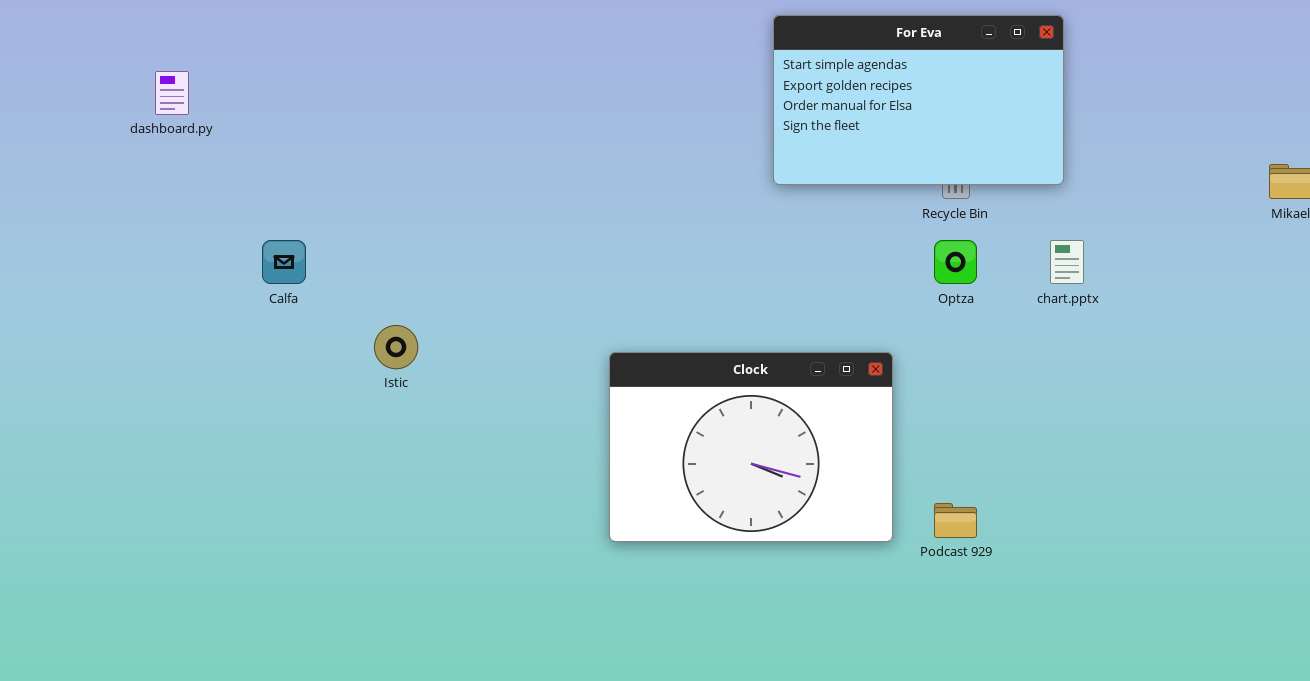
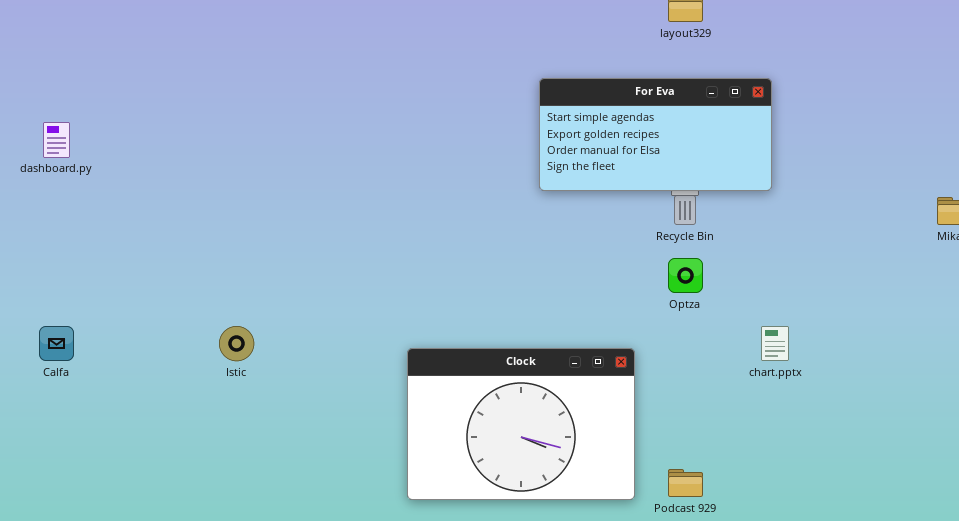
For Eva: [773,15,1064,185] -> [539,78,772,191], resized
Calfa: [262,240,306,284] -> [39,326,74,361], moved
chart.pptx: [1050,240,1084,284] -> [761,326,789,361], moved

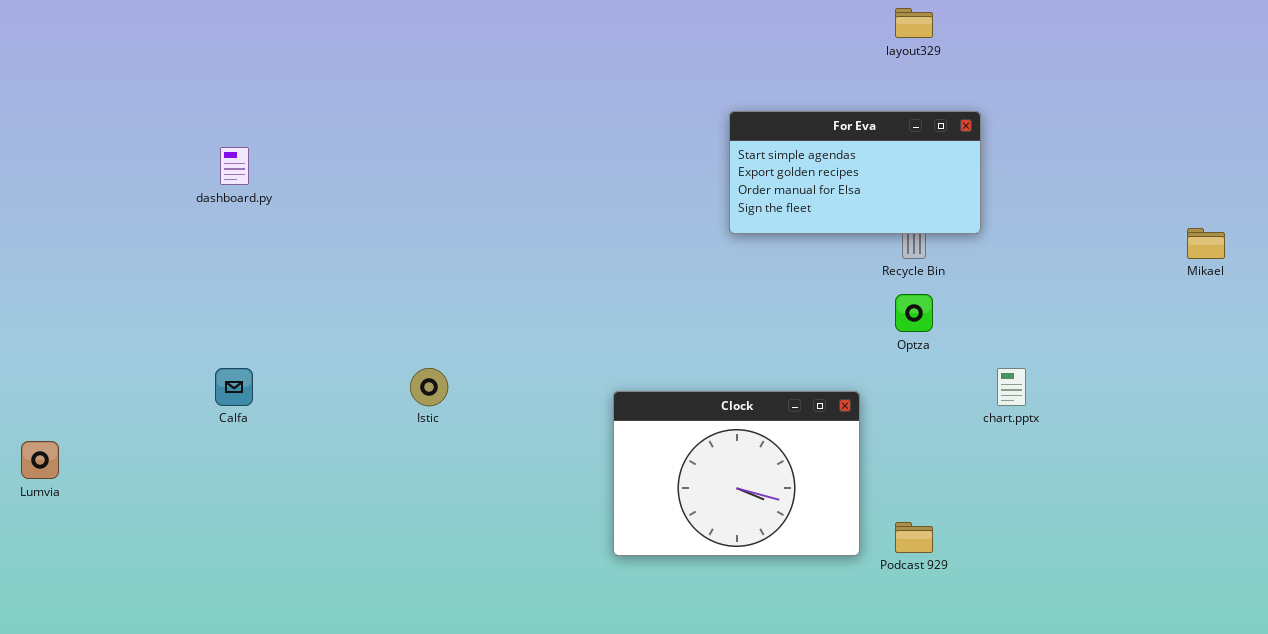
For Eva: [539,78,772,191] -> [729,111,981,234], moved

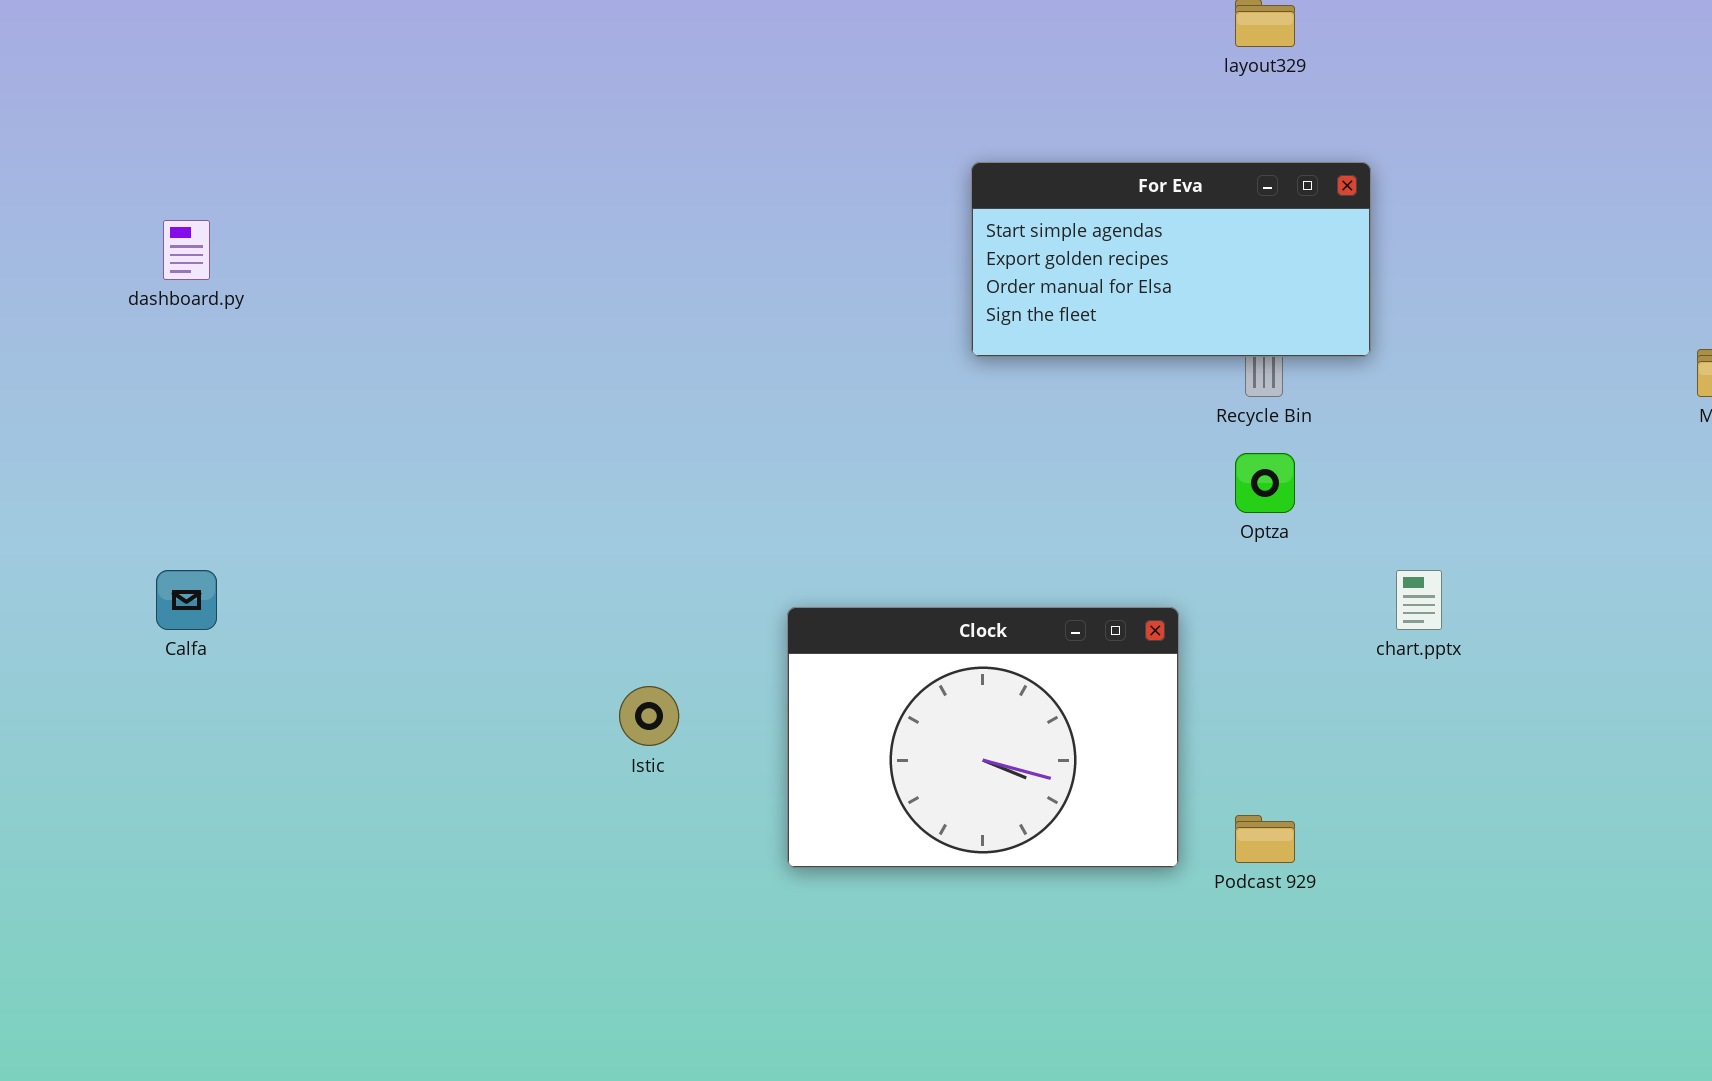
Istic: [410,368,448,406] -> [619,686,679,746], moved

